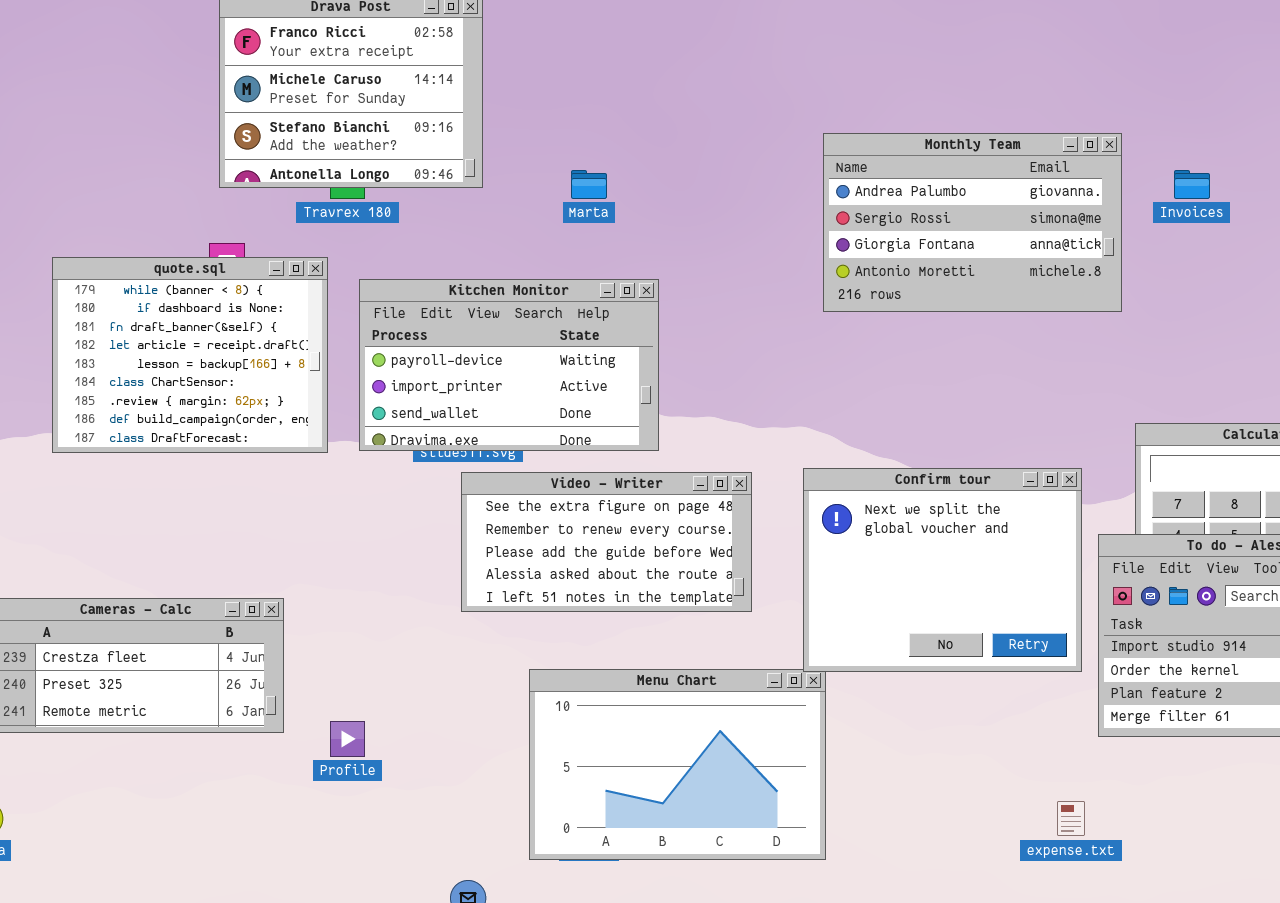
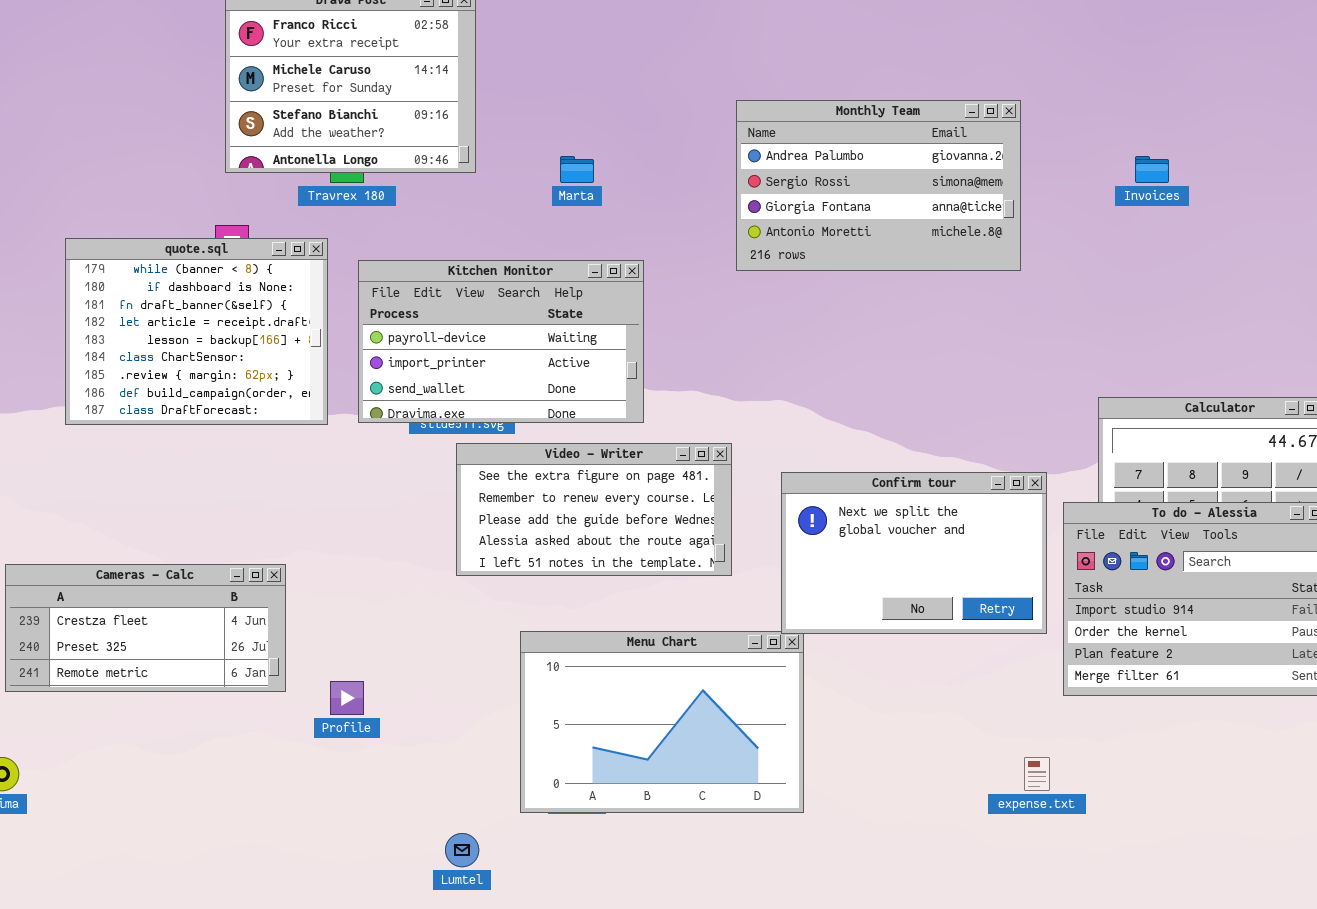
Monthly Team: [823,133,1122,312] -> [736,100,1021,271], moved
Confirm tour: [803,468,1082,672] -> [781,472,1047,634], resized

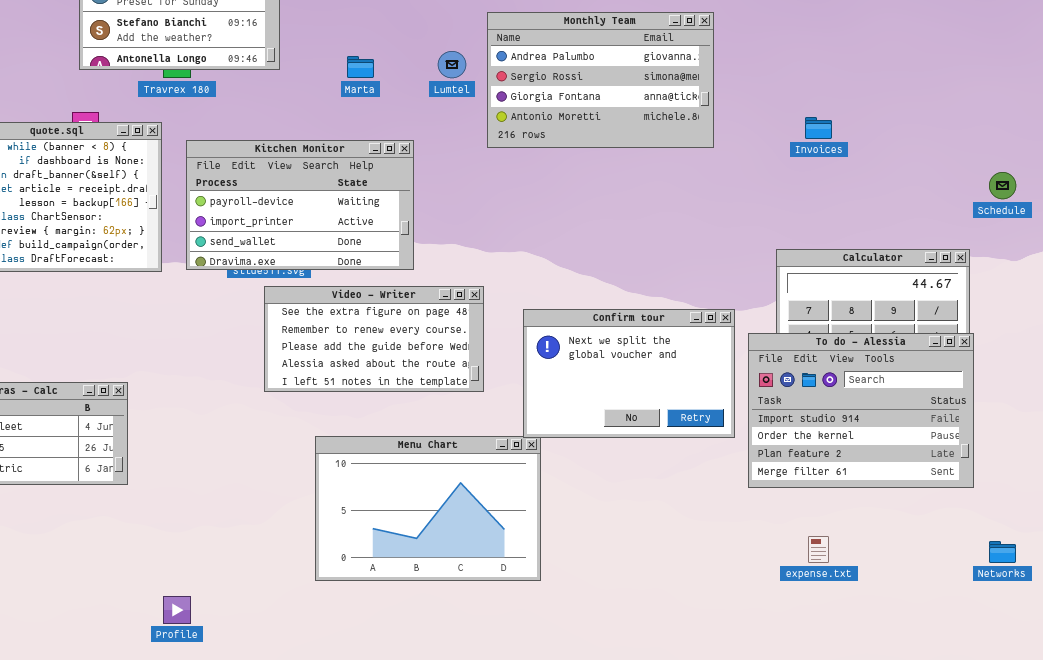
Invoices: [1135,156,1169,183] -> [805,117,832,139], moved
Profile: [330,681,364,715] -> [163,596,191,624], moved
expense.txt: [1024,757,1050,791] -> [808,536,829,563], moved
Lumtel: [445,833,479,867] -> [438,51,466,78], moved

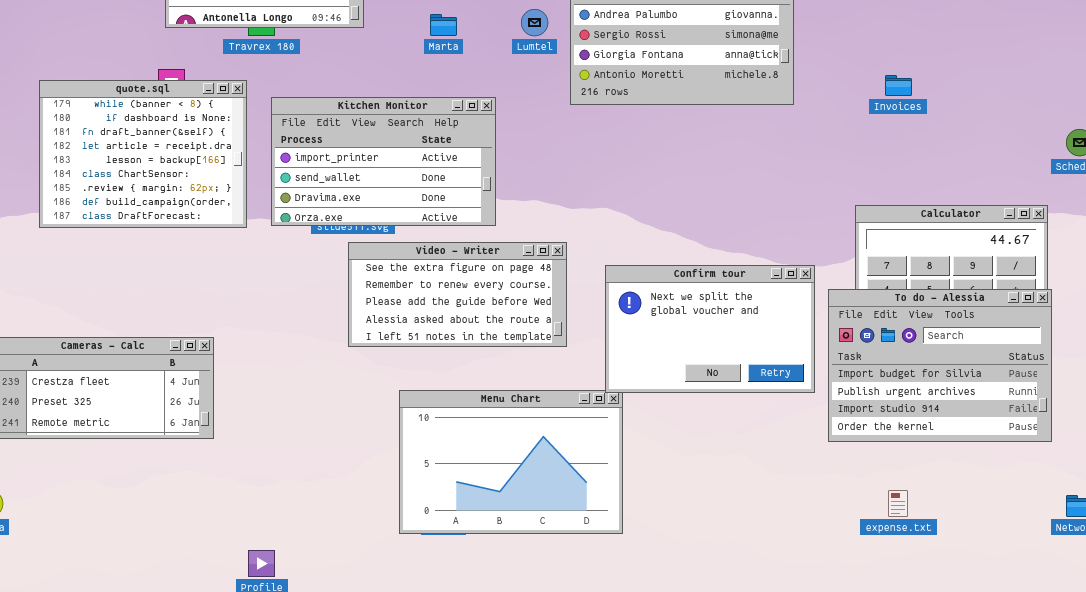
Kitchen Monitor: [186,140,414,270] -> [271,97,496,226], scrolled down 1 row
To do - Alessia: [748,333,974,488] -> [828,289,1052,442], scrolled up 2 rows

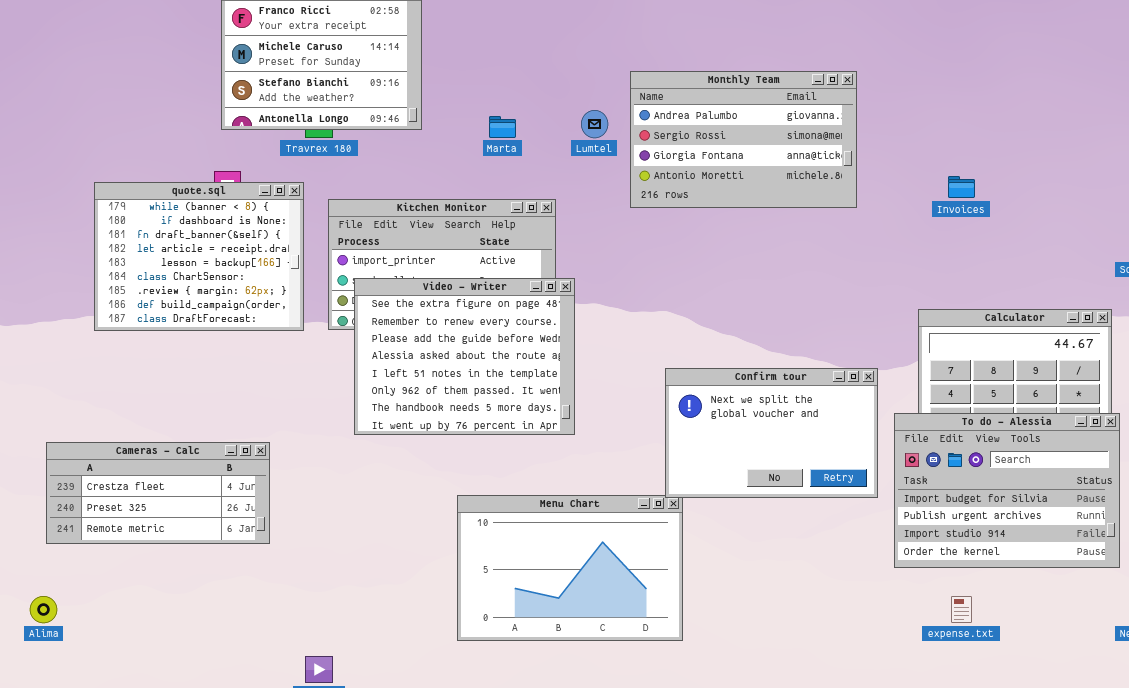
Video - Writer: [348,242,567,347] -> [354,278,575,435], moved, resized
To do - Alessia: [828,289,1052,442] -> [894,413,1120,568], moved

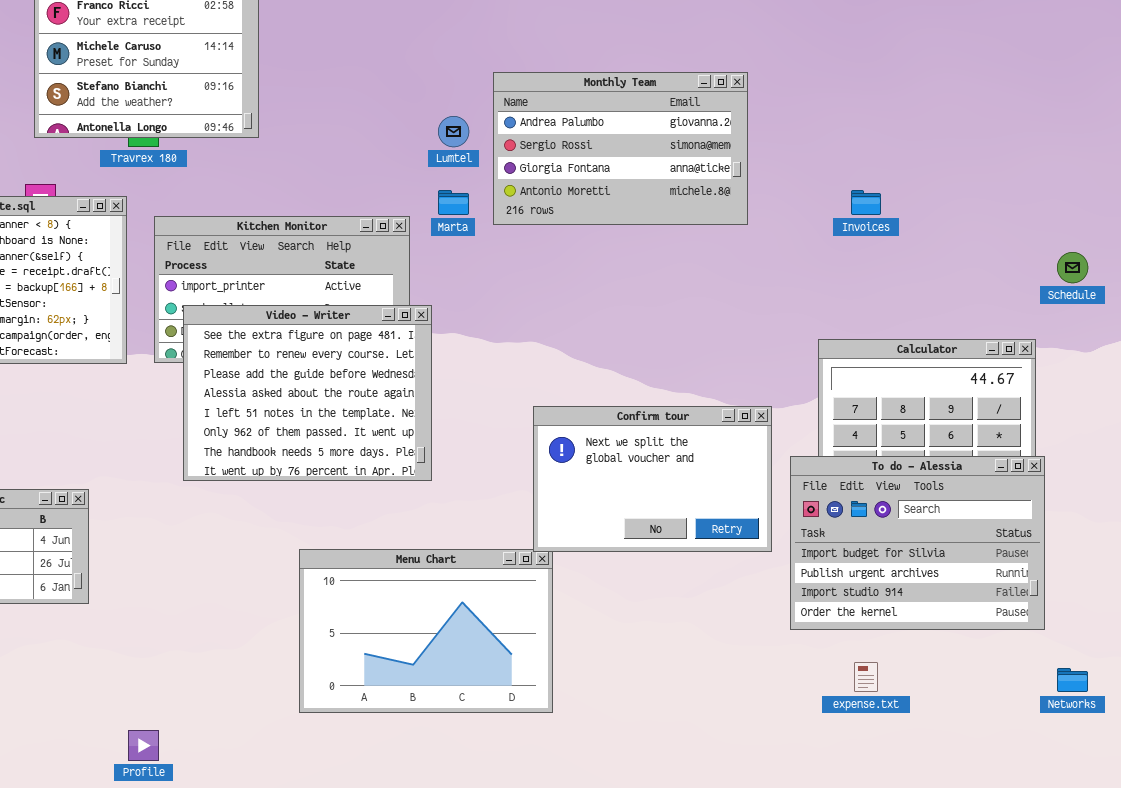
Marta: [489,116,516,138] -> [438,190,469,215], moved

